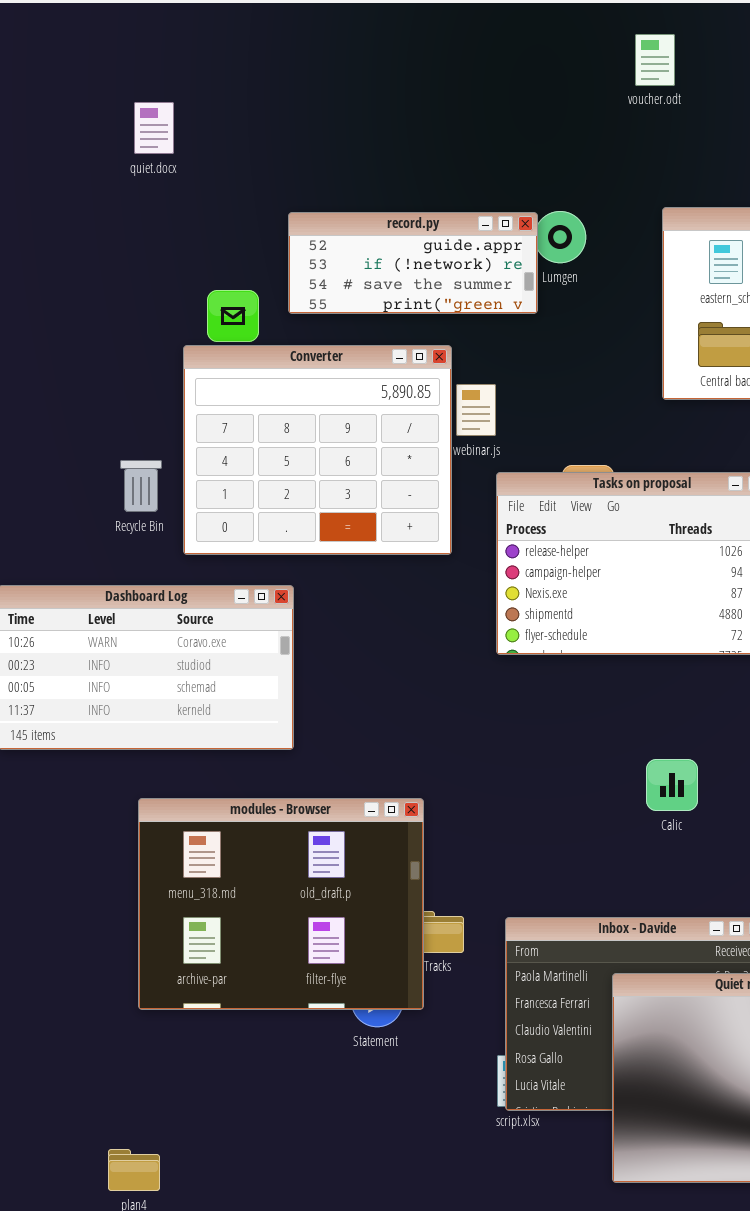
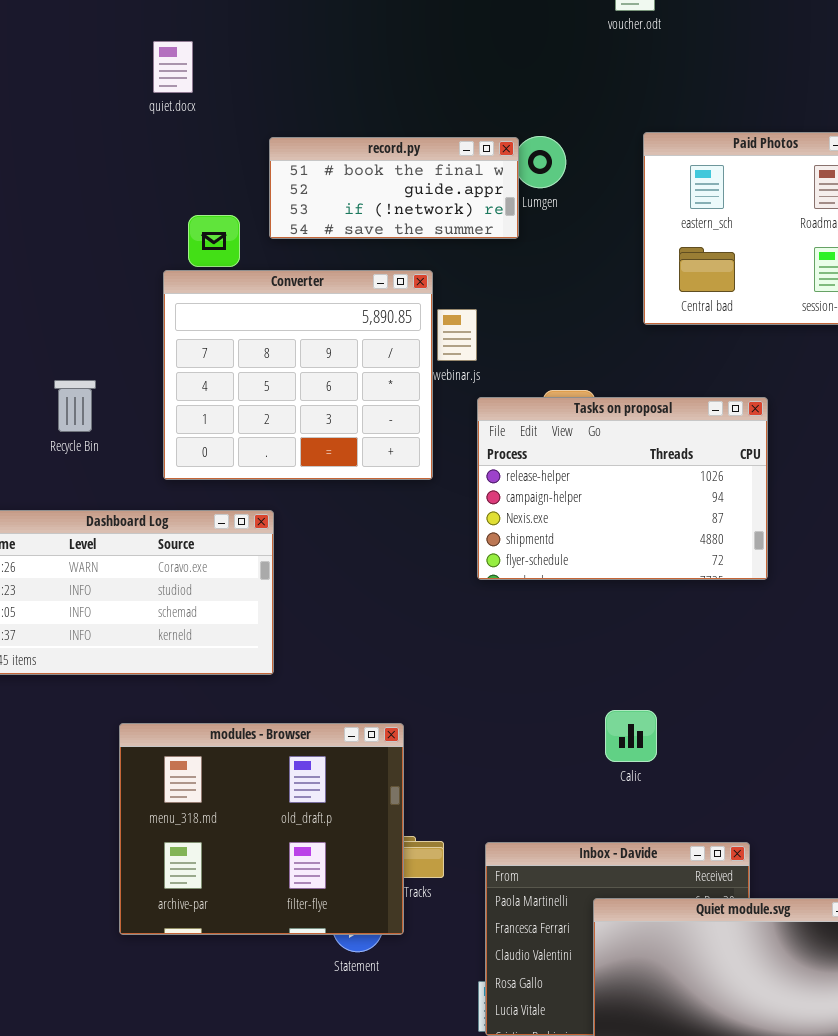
quiet.docx: [134,102,174,154] -> [153,41,193,93], moved
record.py: [288,212,538,314] -> [269,137,519,239], scrolled up 1 row
Recycle Bin: [120,460,162,512] -> [54,380,96,432], moved
Calic: [646,759,698,811] -> [605,710,657,762], moved

